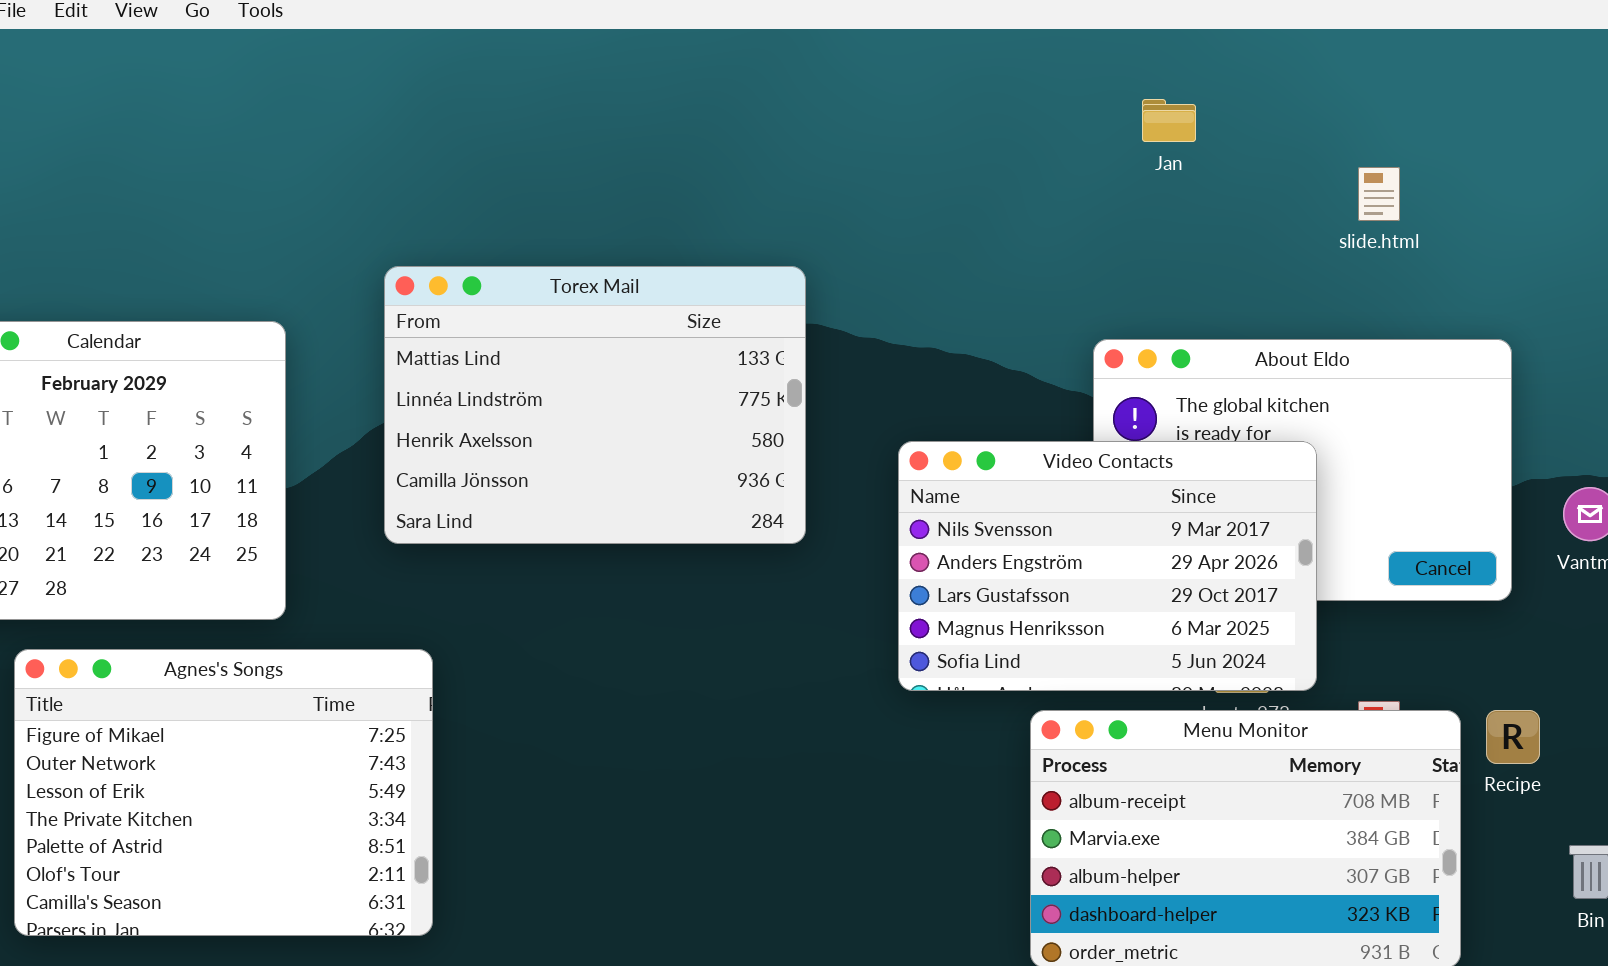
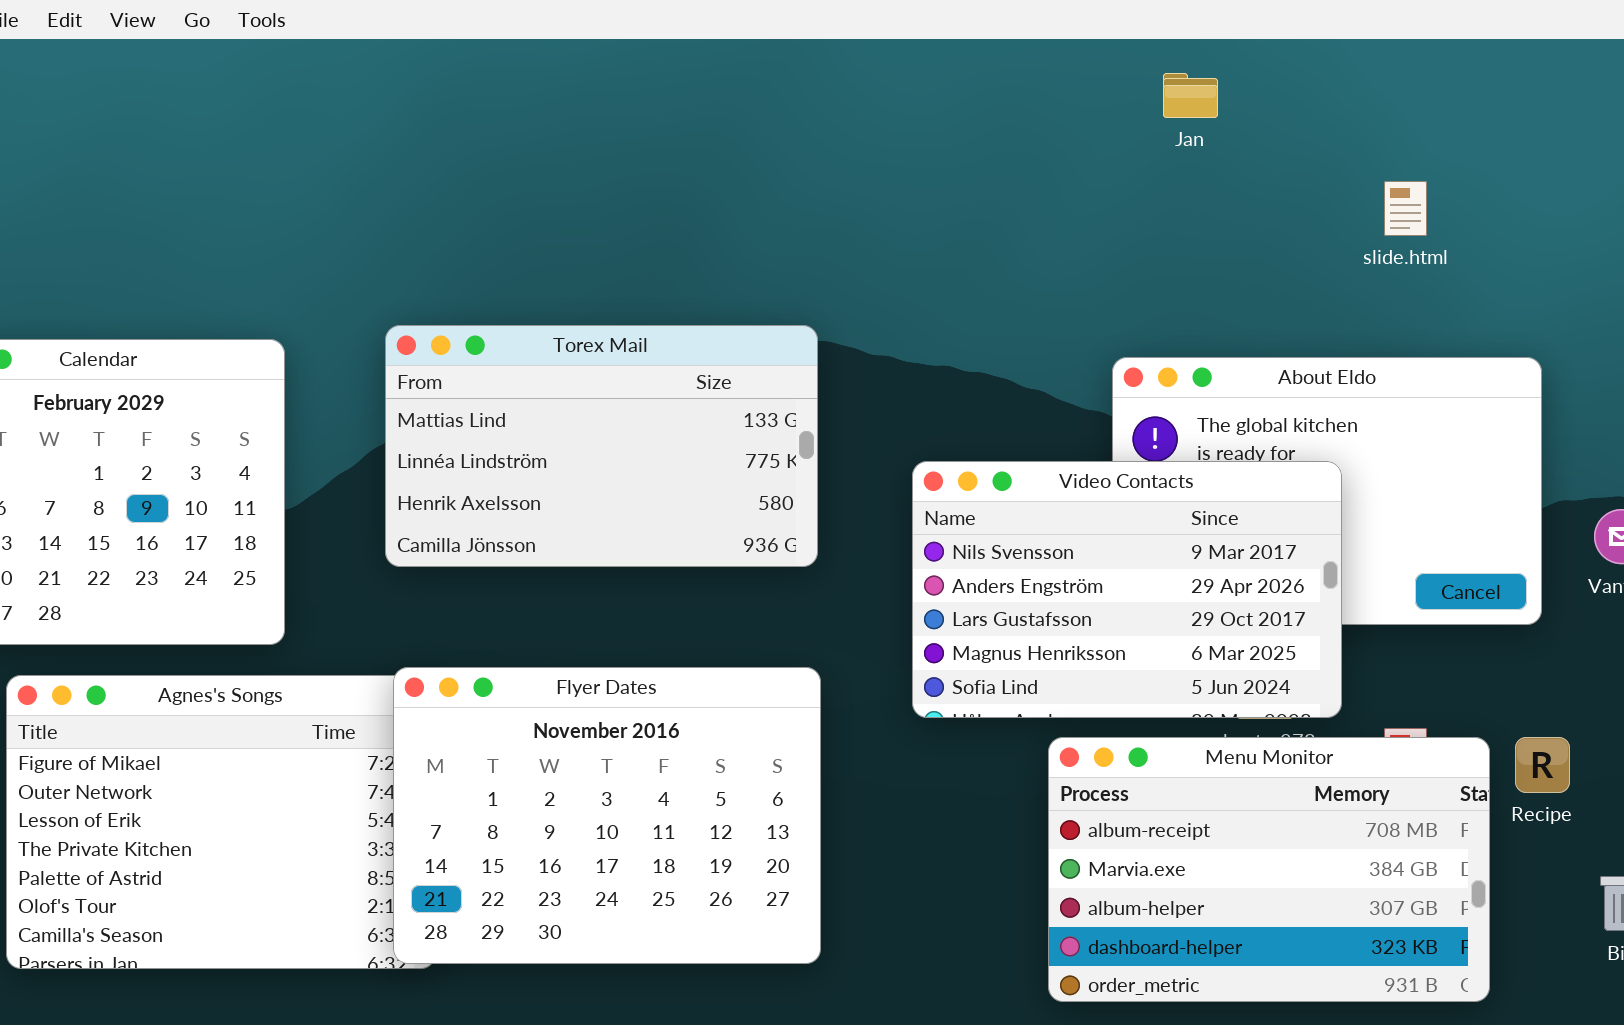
Jan: [1142,99,1196,142] -> [1163,73,1218,118], moved
Torex Mail: [384,266,806,544] -> [385,325,818,567], resized
Flyer Dates: none -> [393,667,821,964], opened

